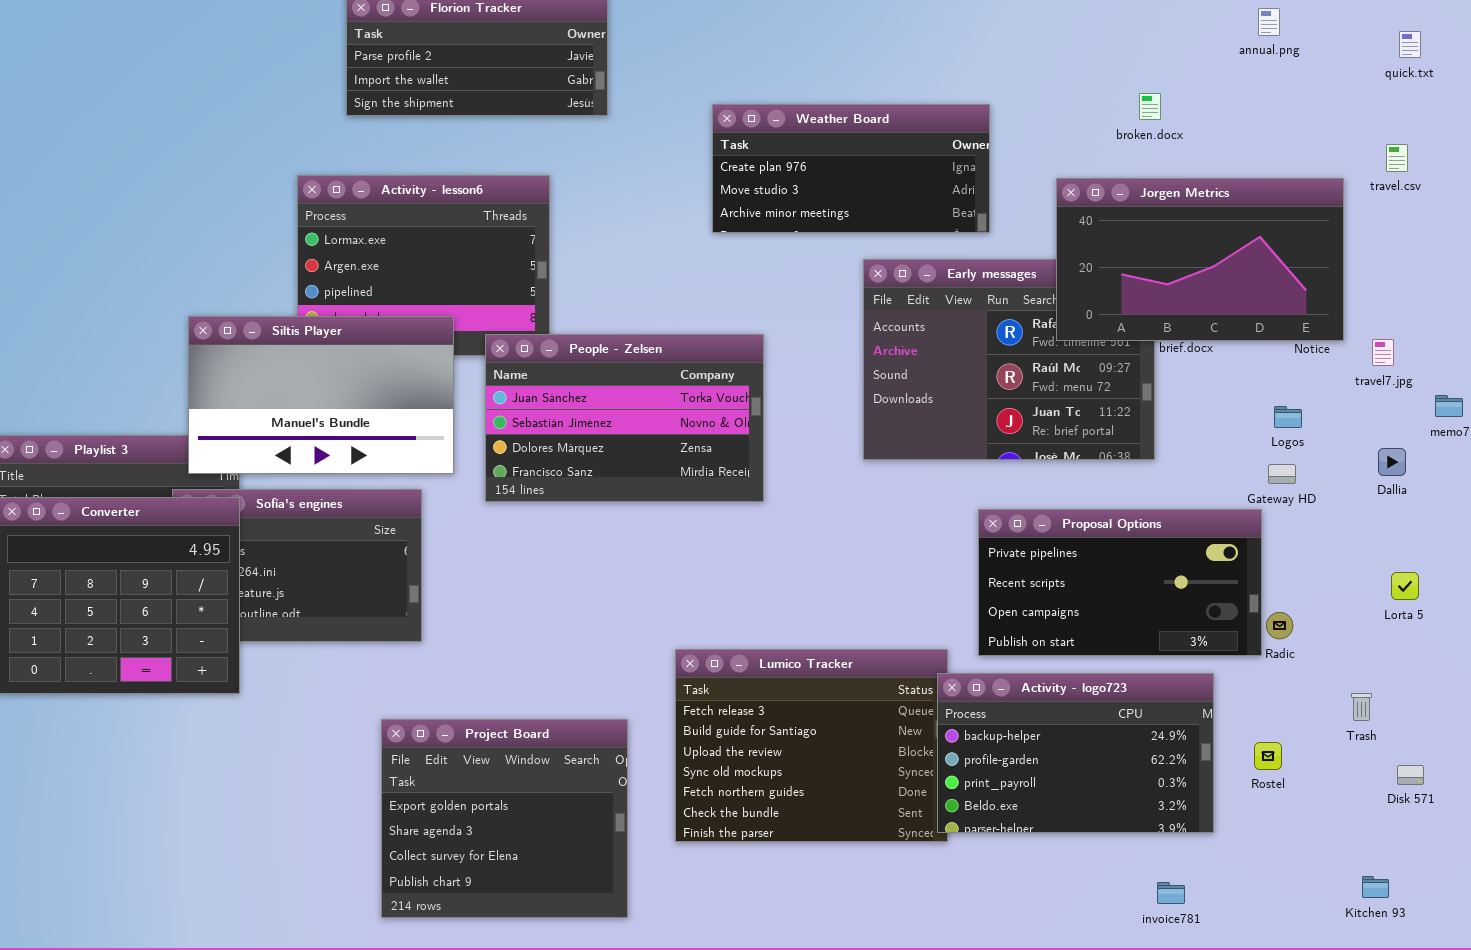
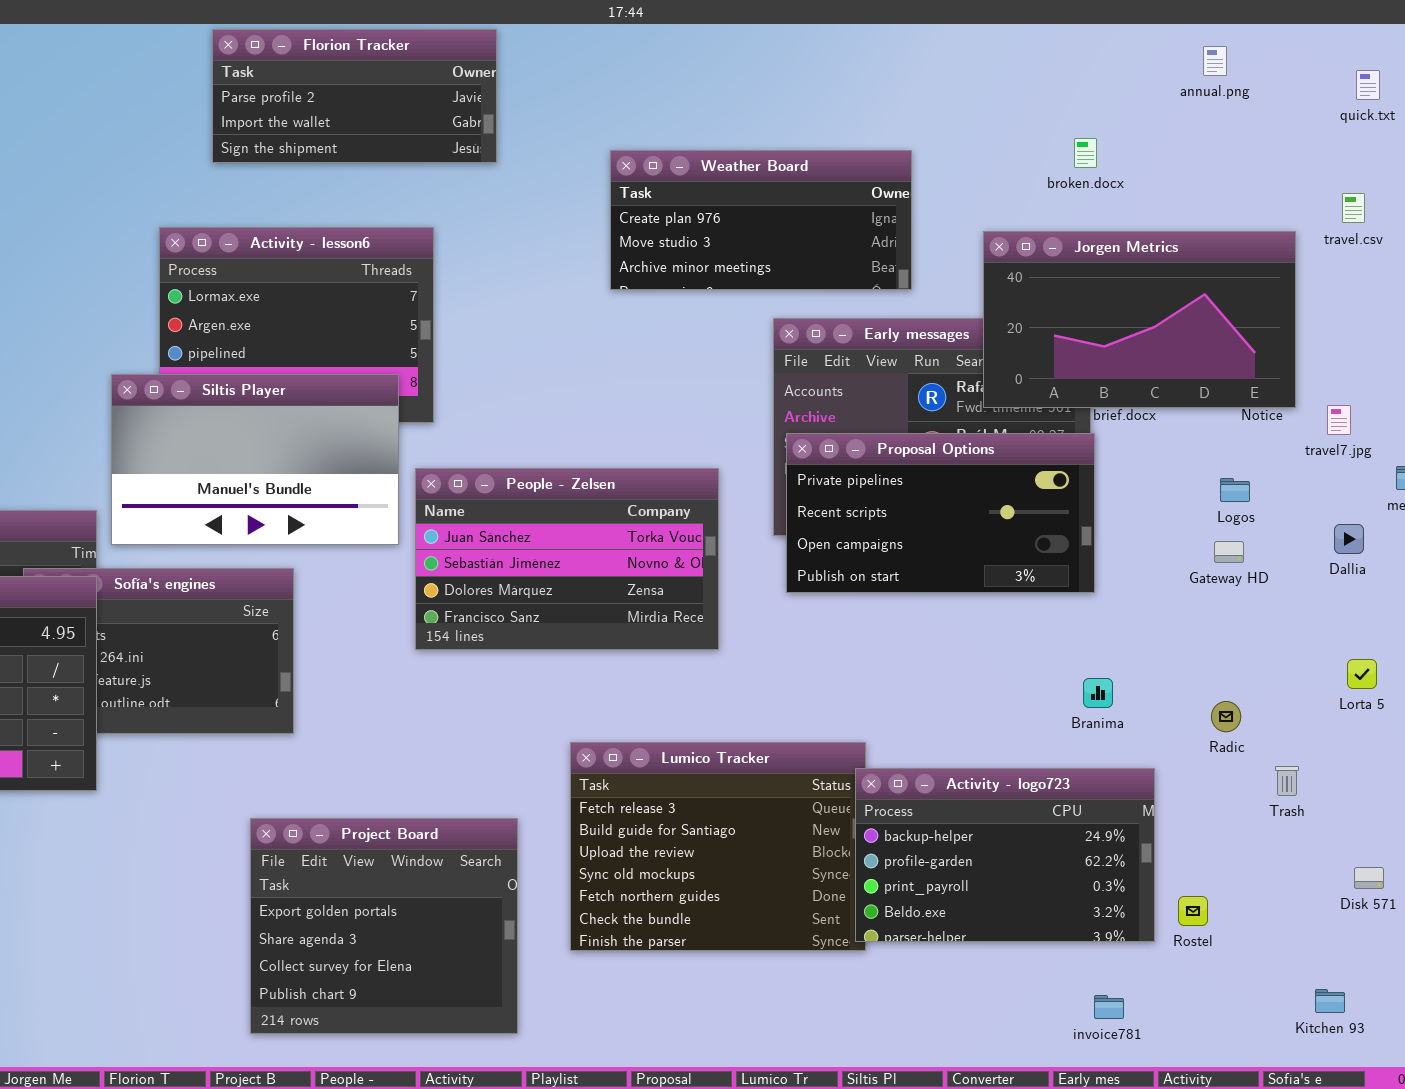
Siltis Player: [188,316,454,474] -> [111,374,399,545], moved
People - Zelsen: [485,334,764,502] -> [415,468,719,650], moved
Proposal Options: [978,509,1262,656] -> [786,433,1095,593], moved
Trash: [1351,693,1372,721] -> [1275,766,1299,796], moved
Rostel: [1254,742,1282,770] -> [1178,896,1208,926], moved

